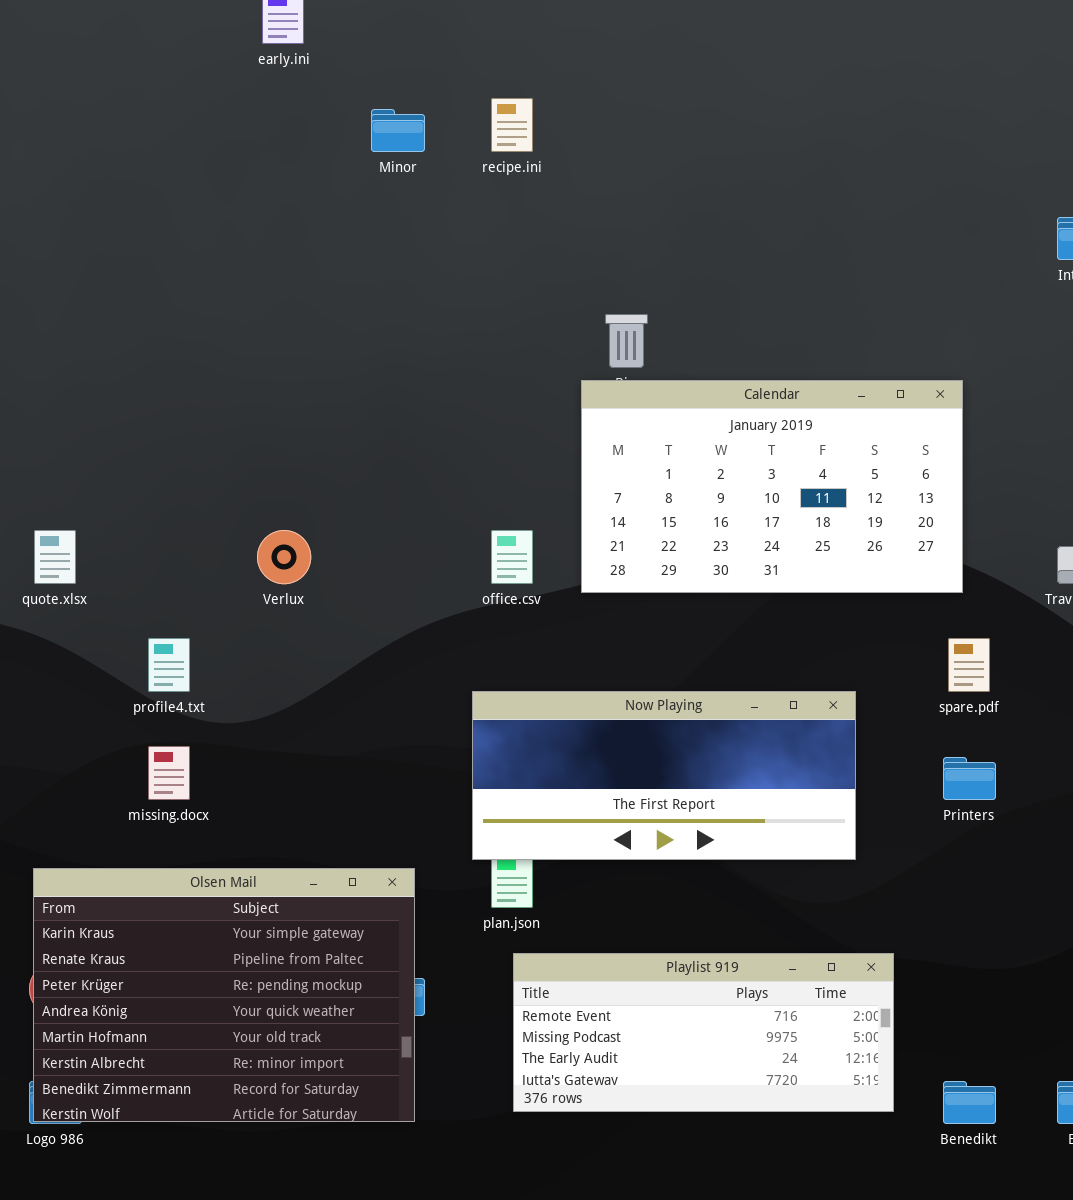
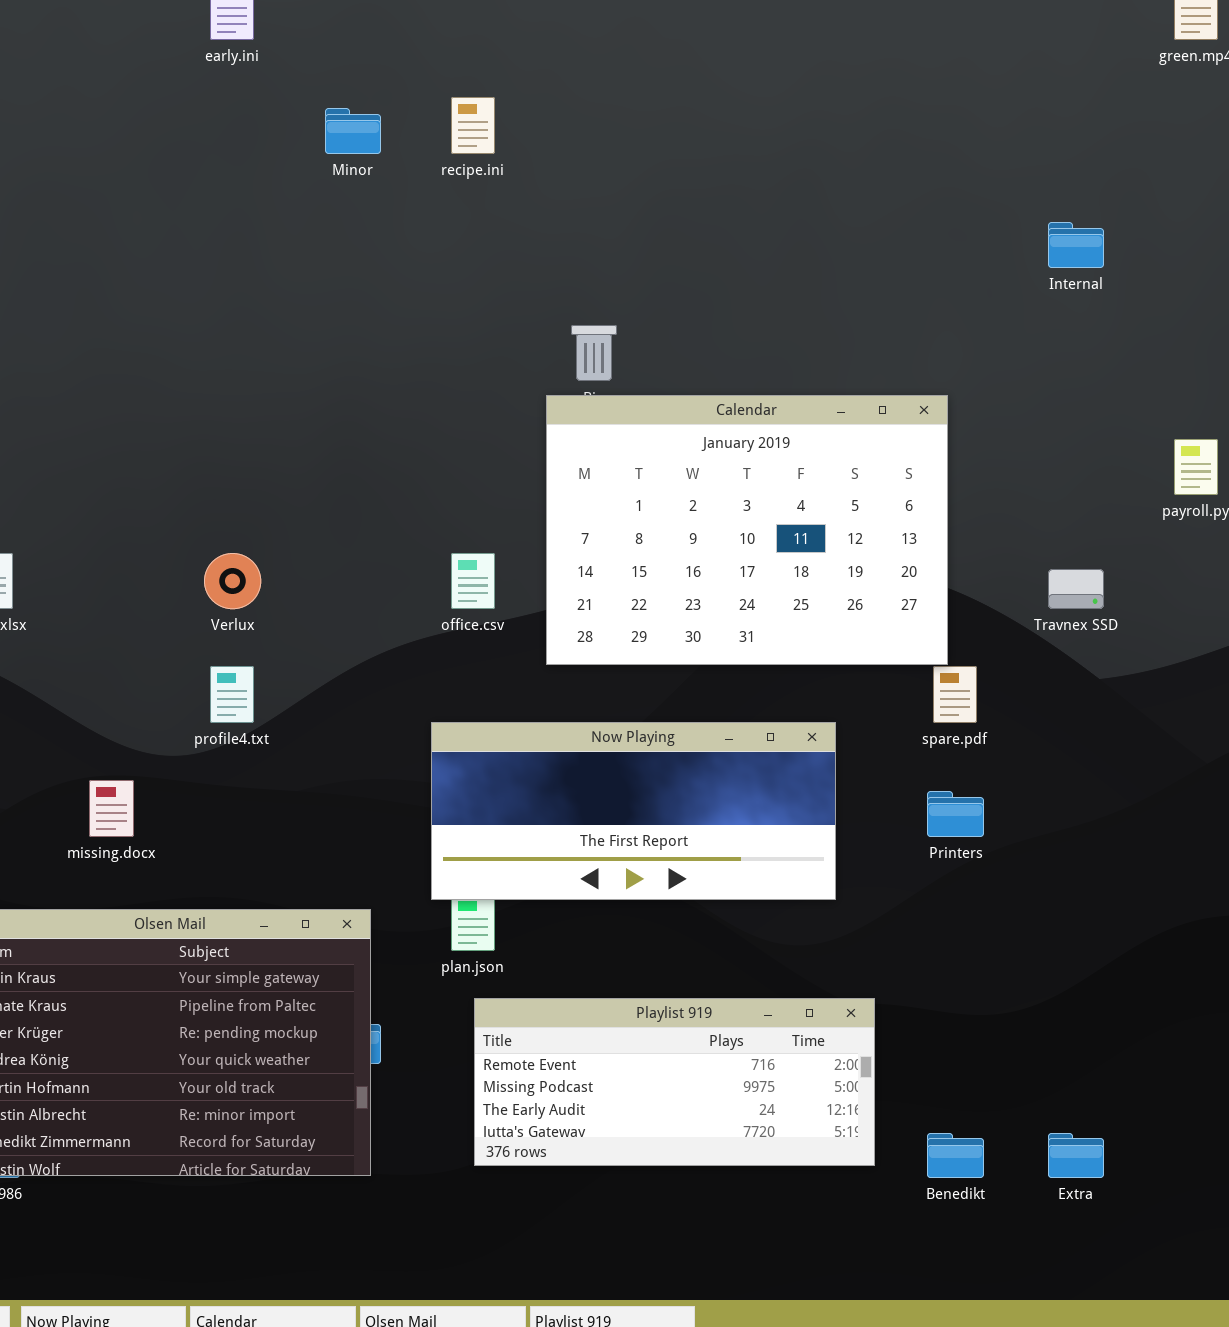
Calendar: [581,380,963,593] -> [546,395,948,665], resized
profile4.txt: [148,638,190,692] -> [210,666,254,723], moved

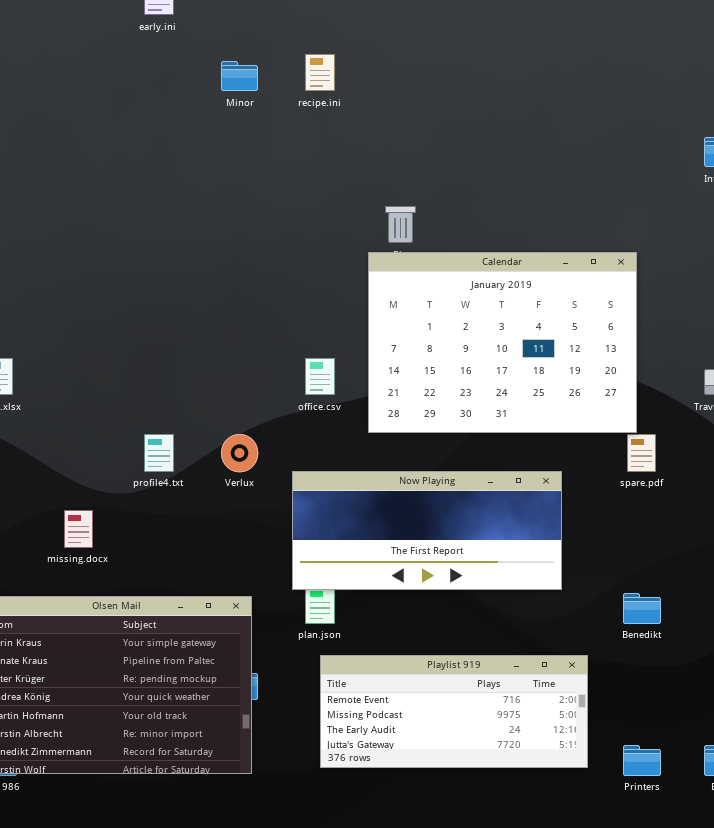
Verlux: [204,553,261,609] -> [221,434,258,472], moved
Printers: [927,791,984,837] -> [623,745,661,776], moved
Benedikt: [927,1133,984,1178] -> [623,593,661,624], moved

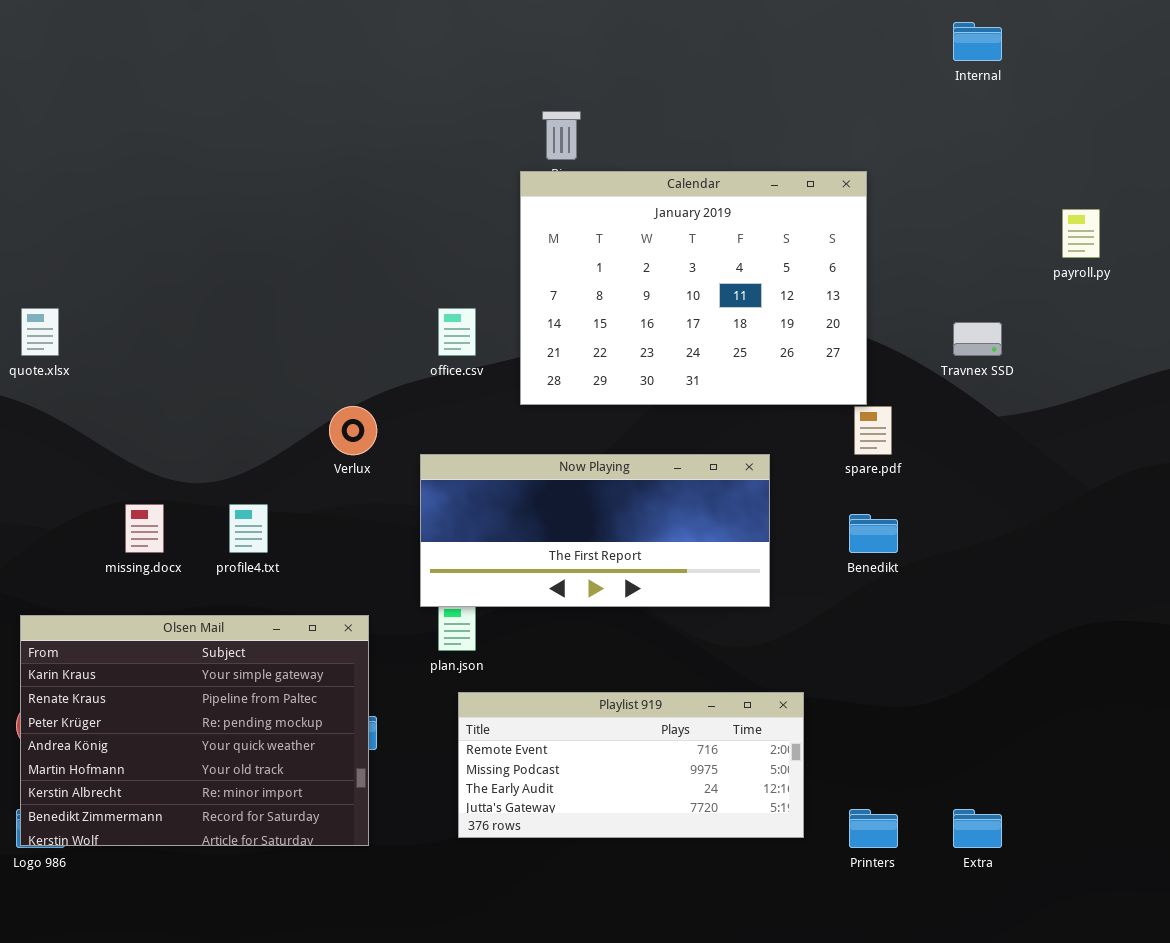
profile4.txt: [144,434,174,472] -> [229,504,268,553], moved
Benedikt: [623,593,661,624] -> [849,514,898,553], moved

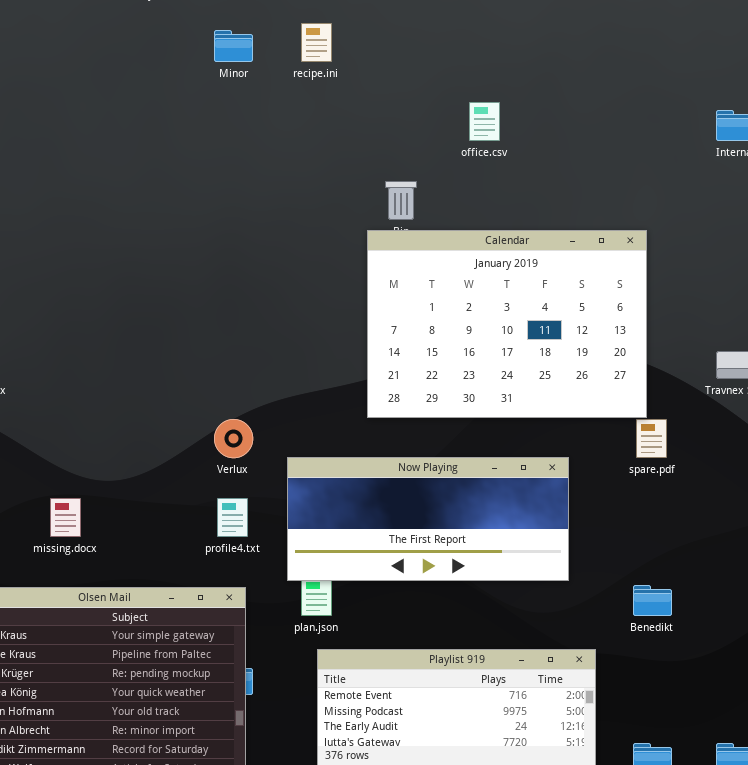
office.csv: [438,308,476,356] -> [469,102,500,141], moved
profile4.txt: [229,504,268,553] -> [217,498,248,537], moved
Benedikt: [849,514,898,553] -> [633,585,672,616], moved

